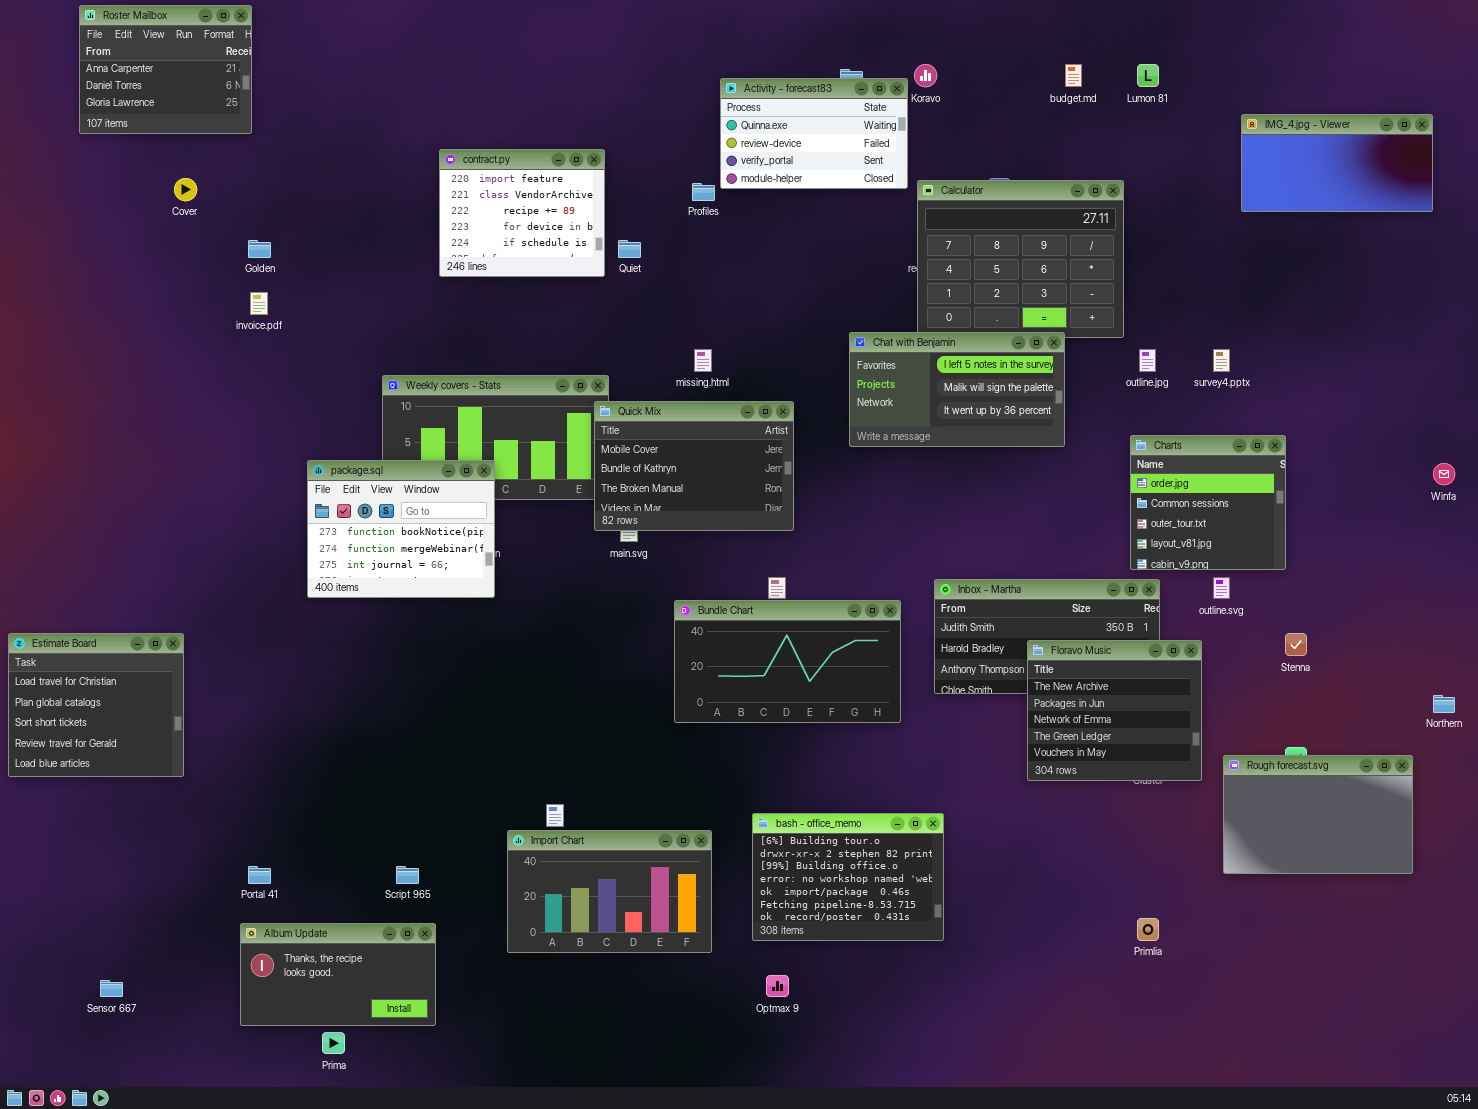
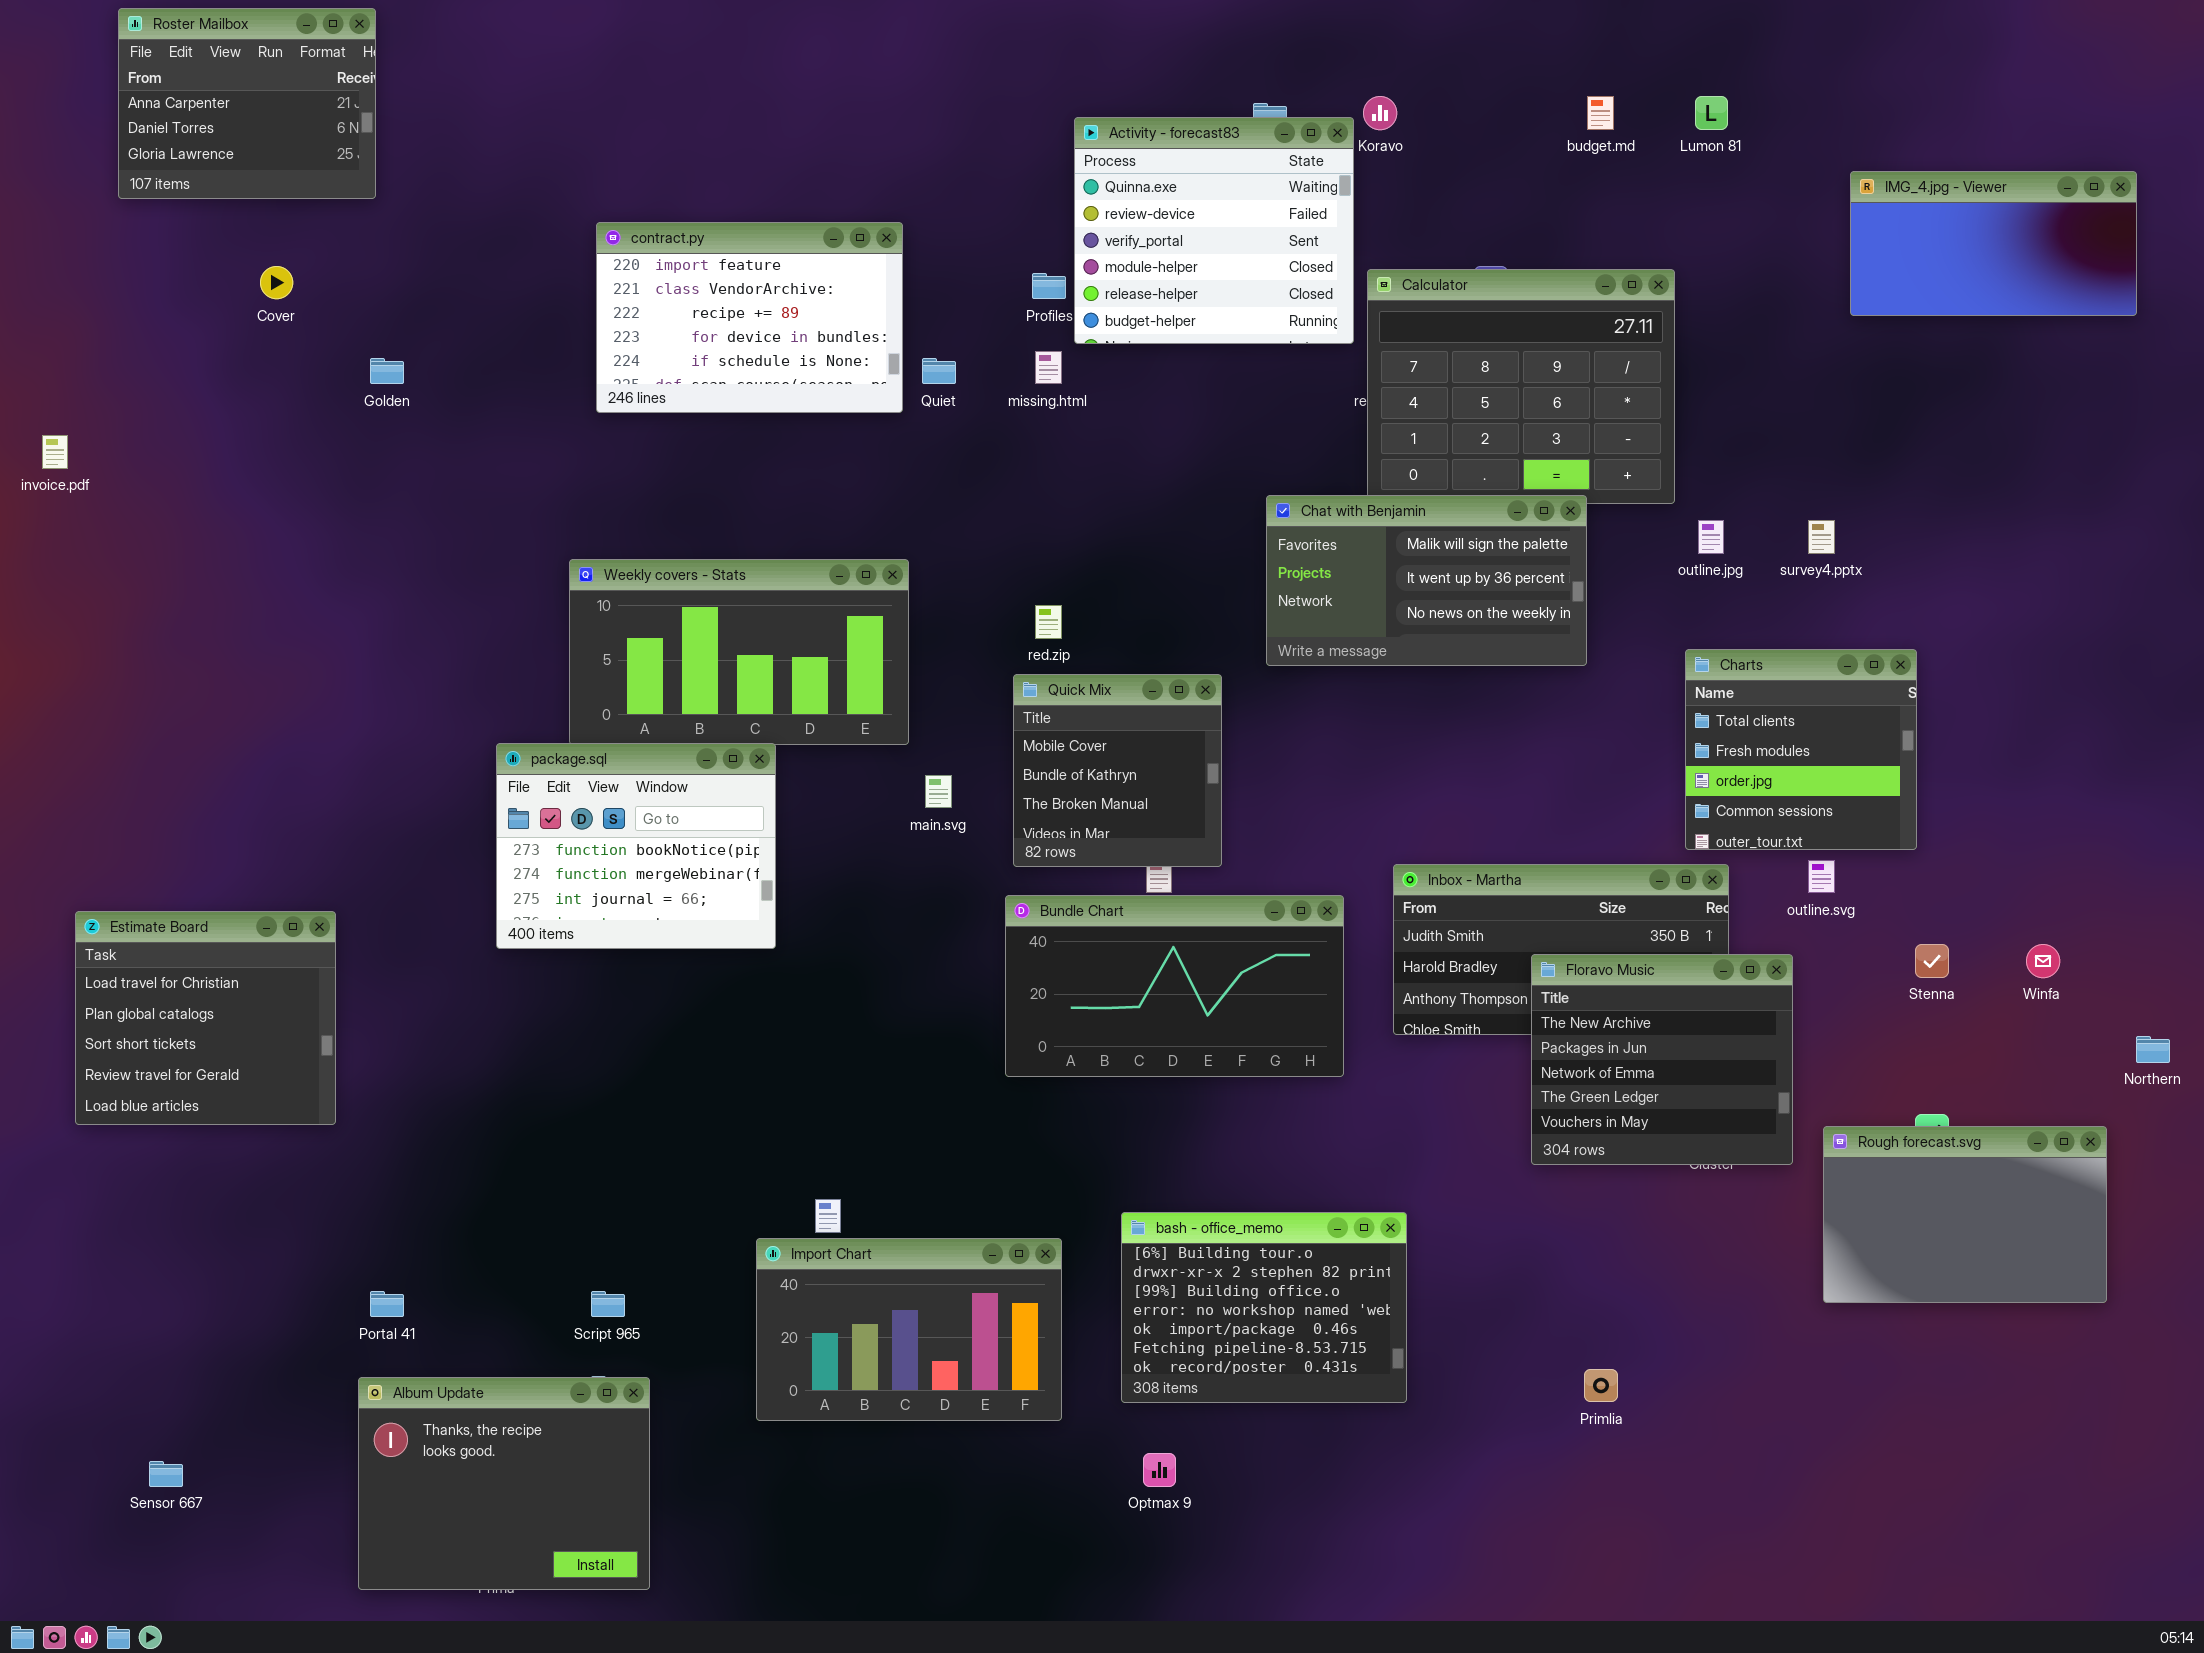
Activity - forecast83: [720,78,908,189] -> [1074,117,1354,344], resized
contract.py: [439,149,605,277] -> [596,222,903,413], resized
invoice.pdf: [250,292,268,315] -> [42,435,68,469], moved
Chat with Benjamin: [849,332,1065,447] -> [1266,495,1587,666], scrolled down 1 row
missing.html: [694,349,712,372] -> [1035,351,1062,384], moved
Quick Mix: [594,401,794,531] -> [1013,674,1222,867], moved, resized
Charts: [1130,435,1286,570] -> [1685,649,1917,850], scrolled up 2 rows
package.sql: [307,460,495,598] -> [496,743,776,949], moved
Winfa: [1433,463,1455,485] -> [2026,944,2060,978], moved
Estimate Board: [8,633,184,777] -> [75,911,336,1125], moved
Primlia: [1137,918,1159,941] -> [1584,1369,1618,1402], moved
Album Update: [240,923,436,1026] -> [358,1377,650,1590], resized

